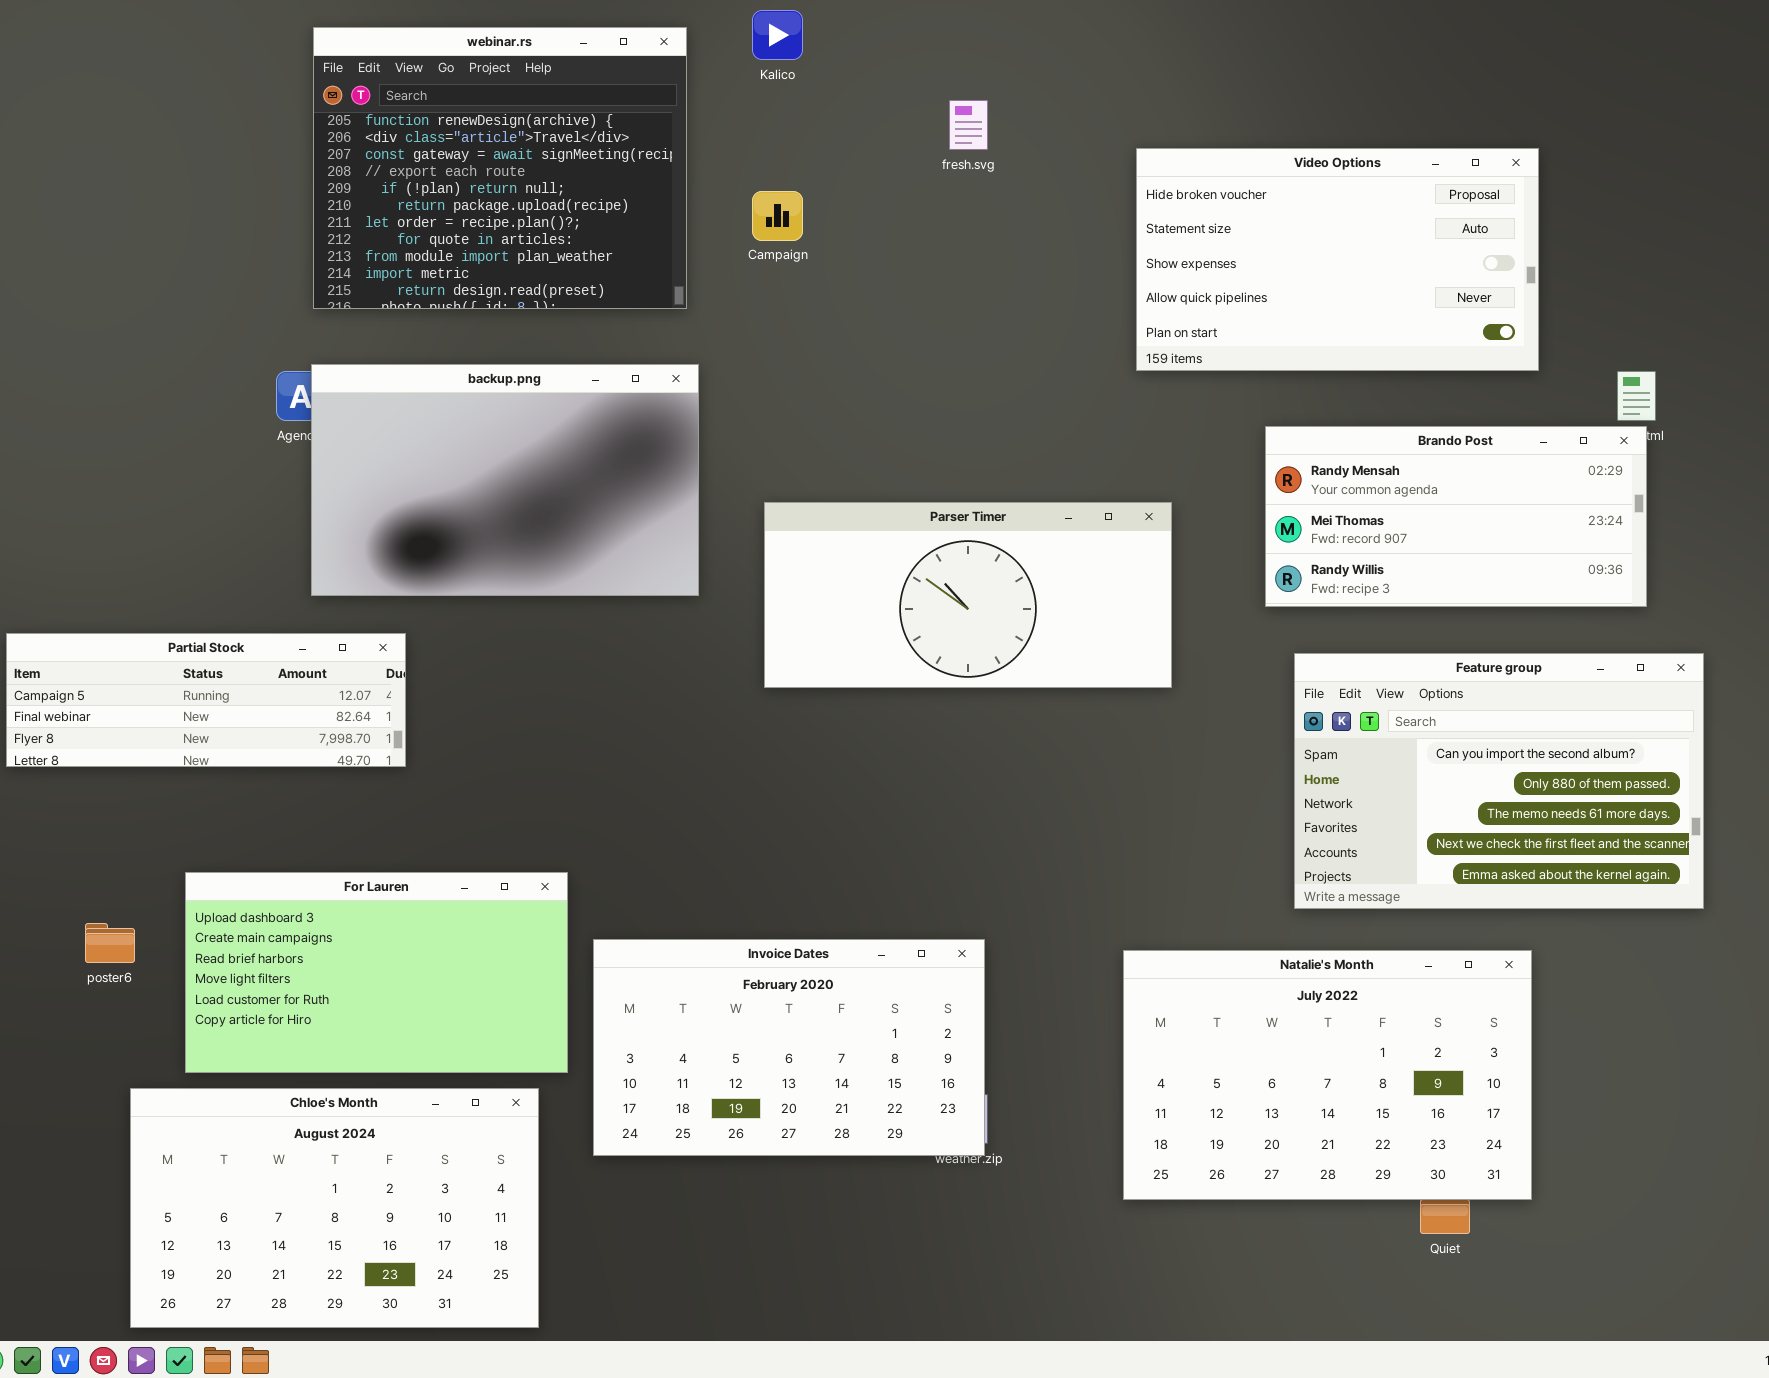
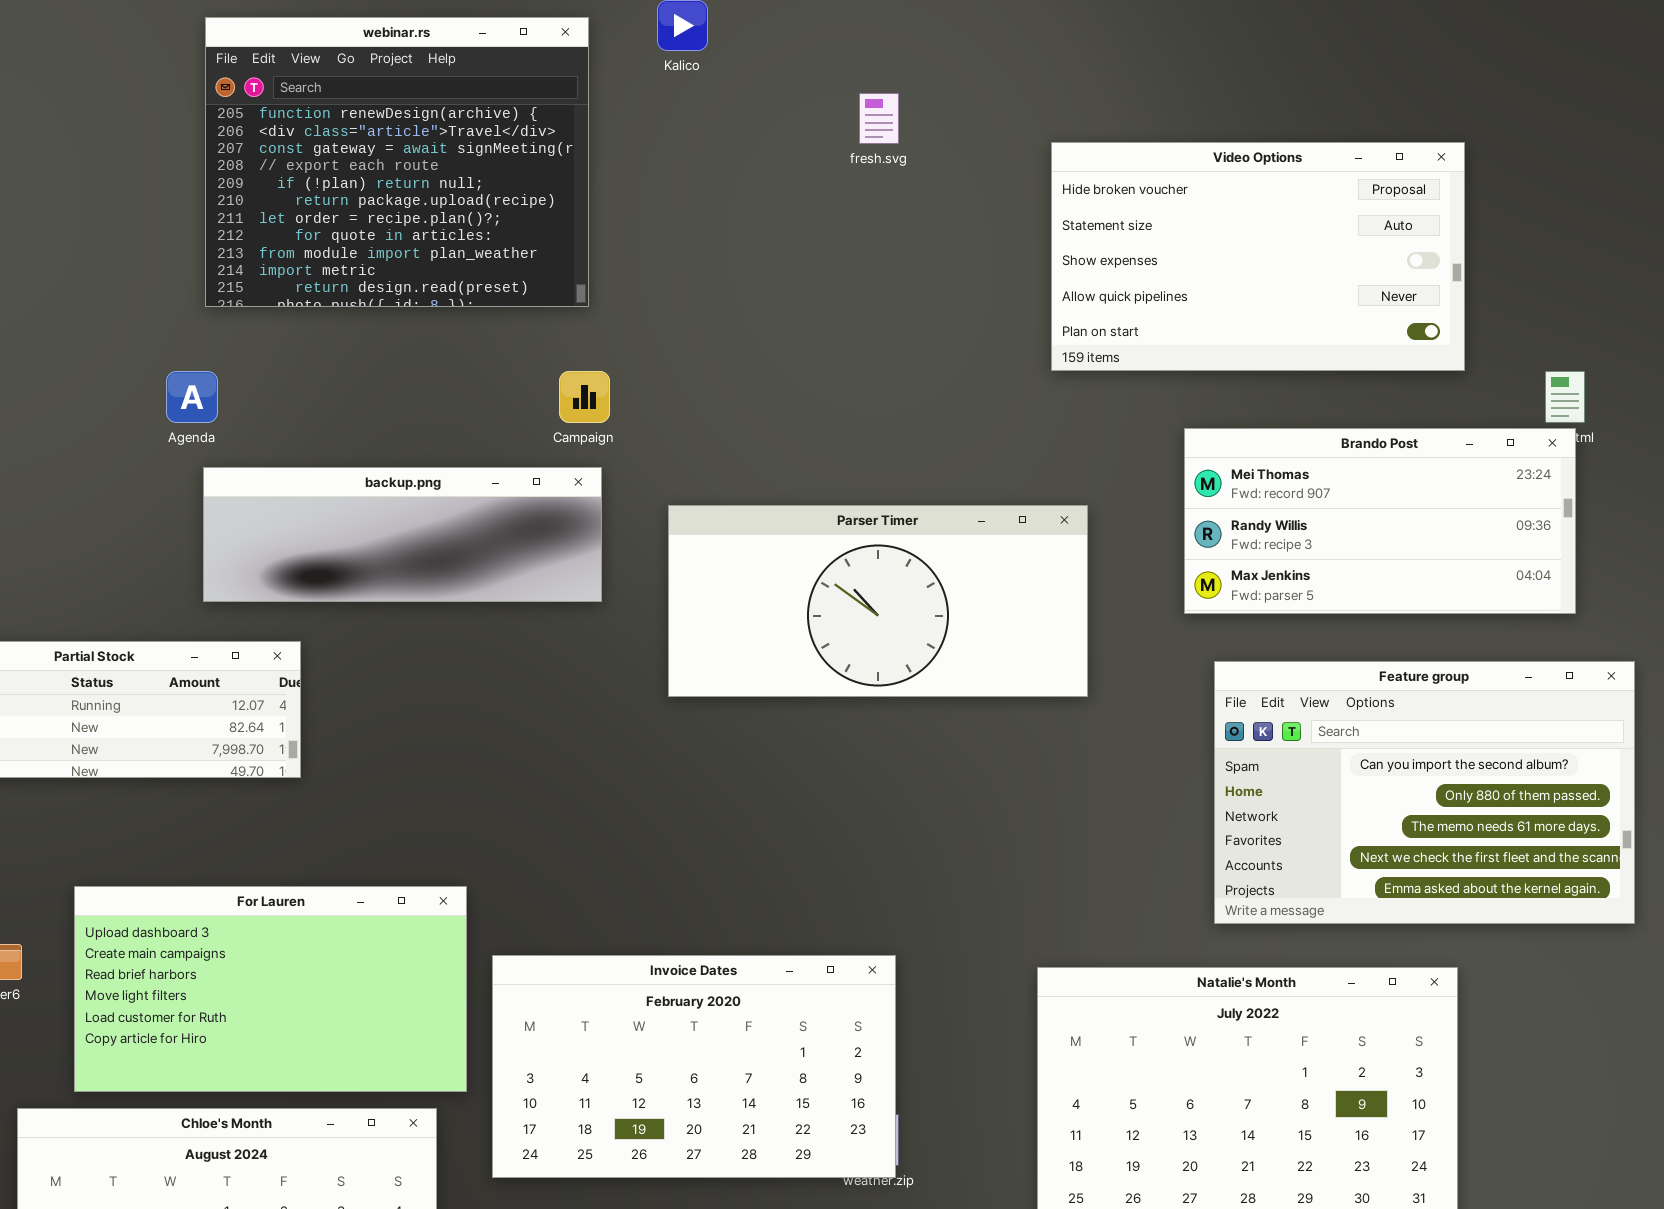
Campaign: [752,191,803,241] -> [559,371,610,423], moved
backup.png: [311,364,699,596] -> [203,467,602,602], resized
Brando Post: [1265,426,1647,607] -> [1184,428,1576,614], scrolled down 1 row

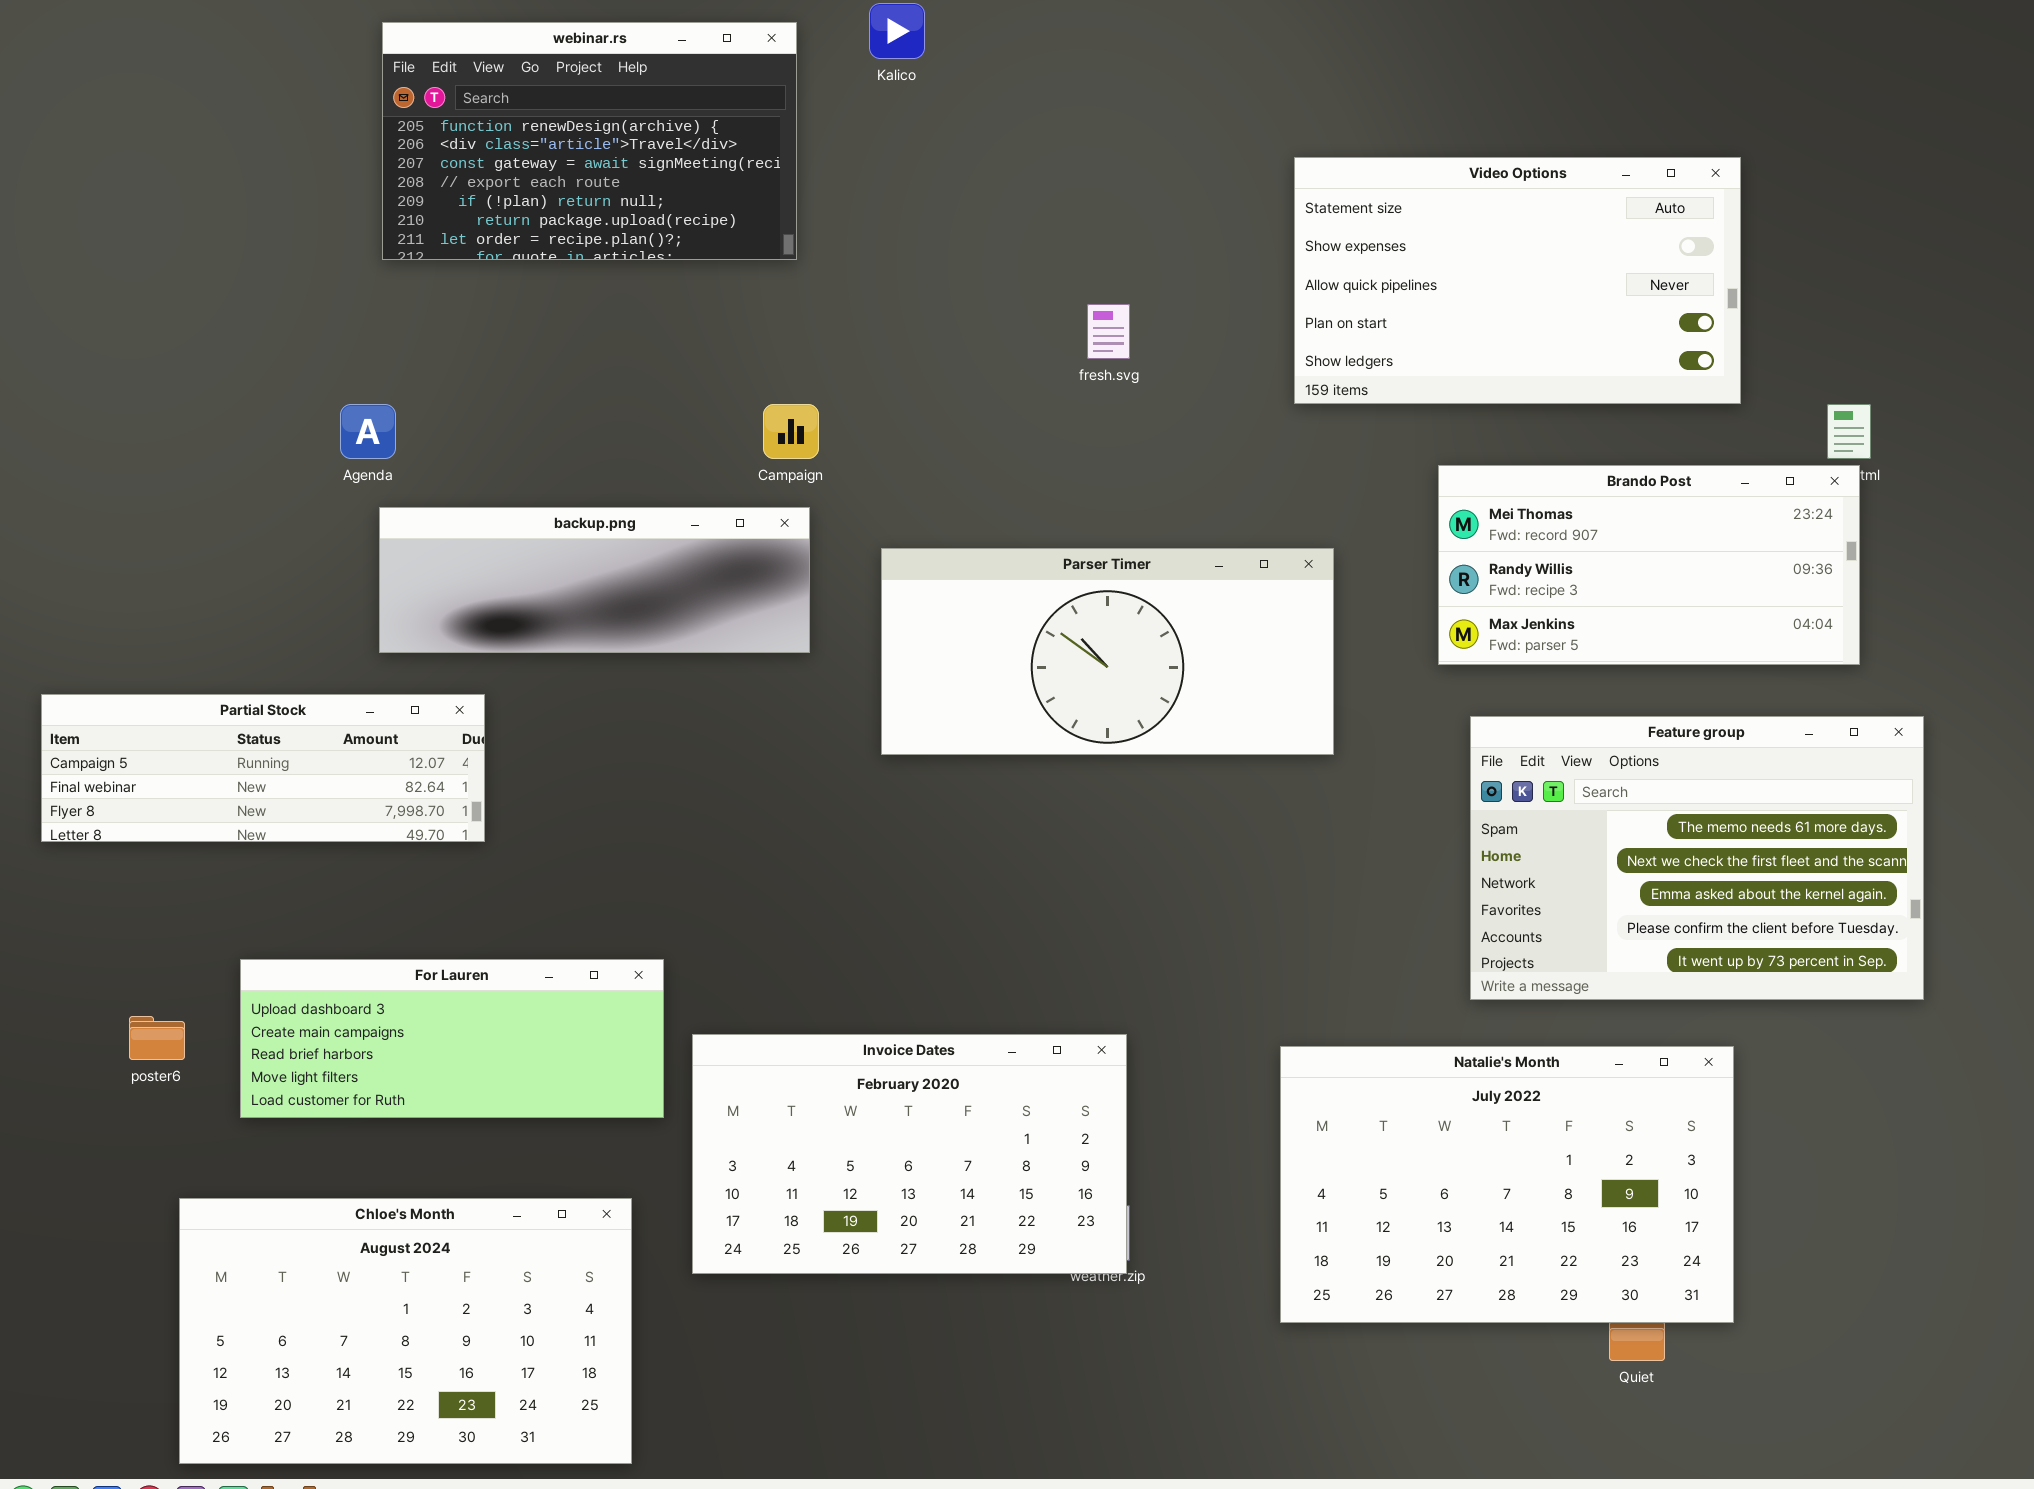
webinar.rs: [205,17,589,307] -> [382,22,797,260], resized
fresh.svg: [859,93,899,144] -> [1087,304,1130,359], moved
Video Options: [1051,142,1465,371] -> [1294,157,1741,404], scrolled down 1 row
Feature group: [1214,661,1635,924] -> [1470,716,1924,1000], scrolled down 2 rows
For Lauren: [74,886,467,1092] -> [240,959,664,1118], resized

